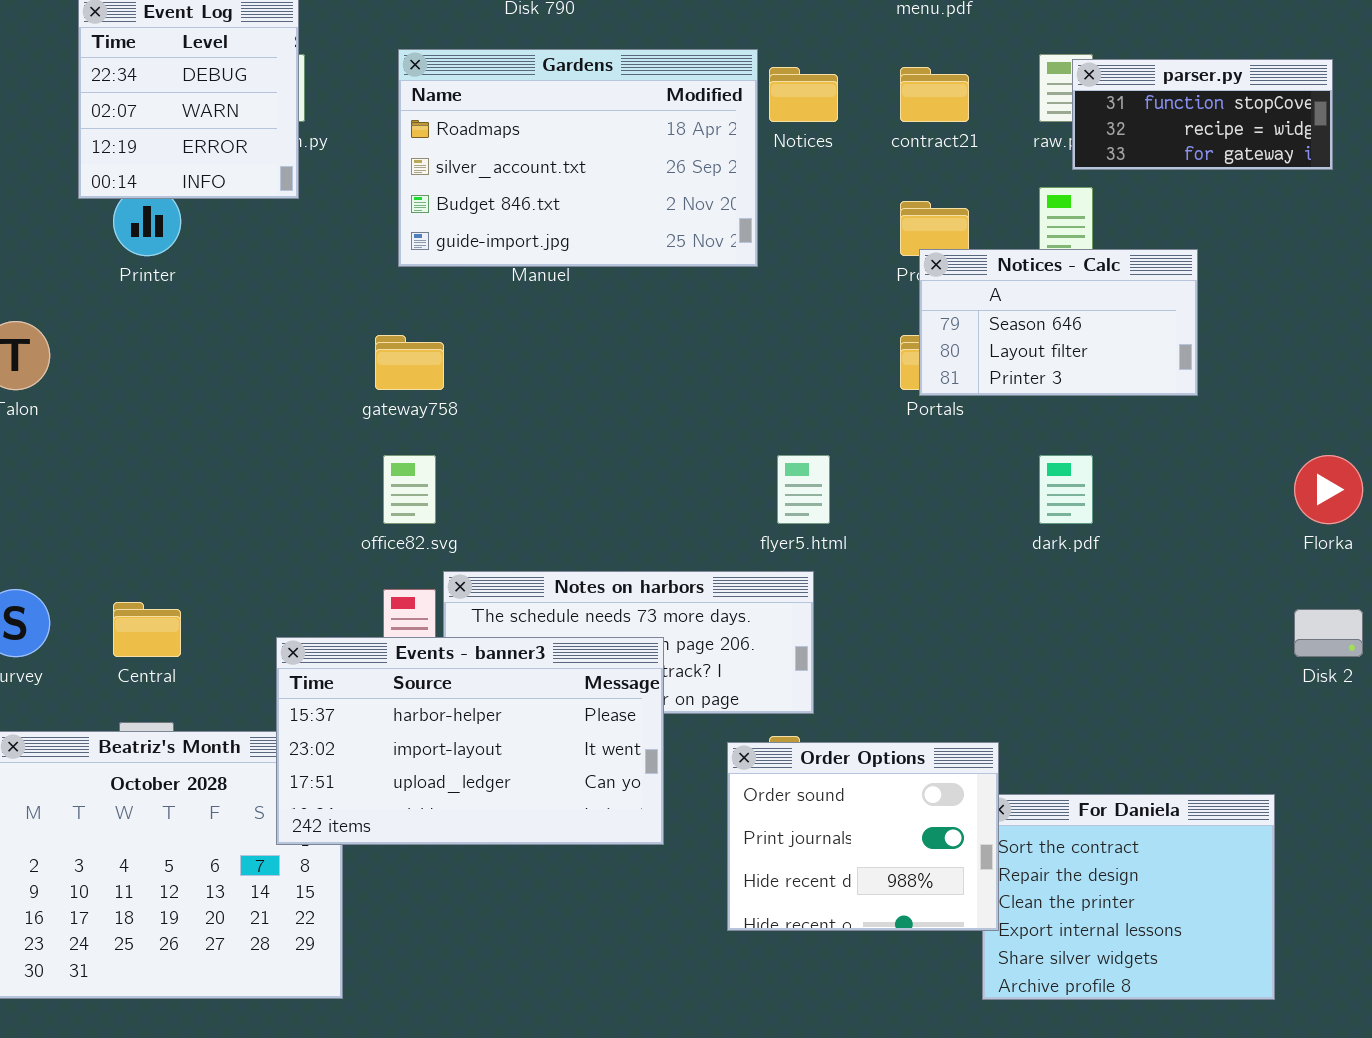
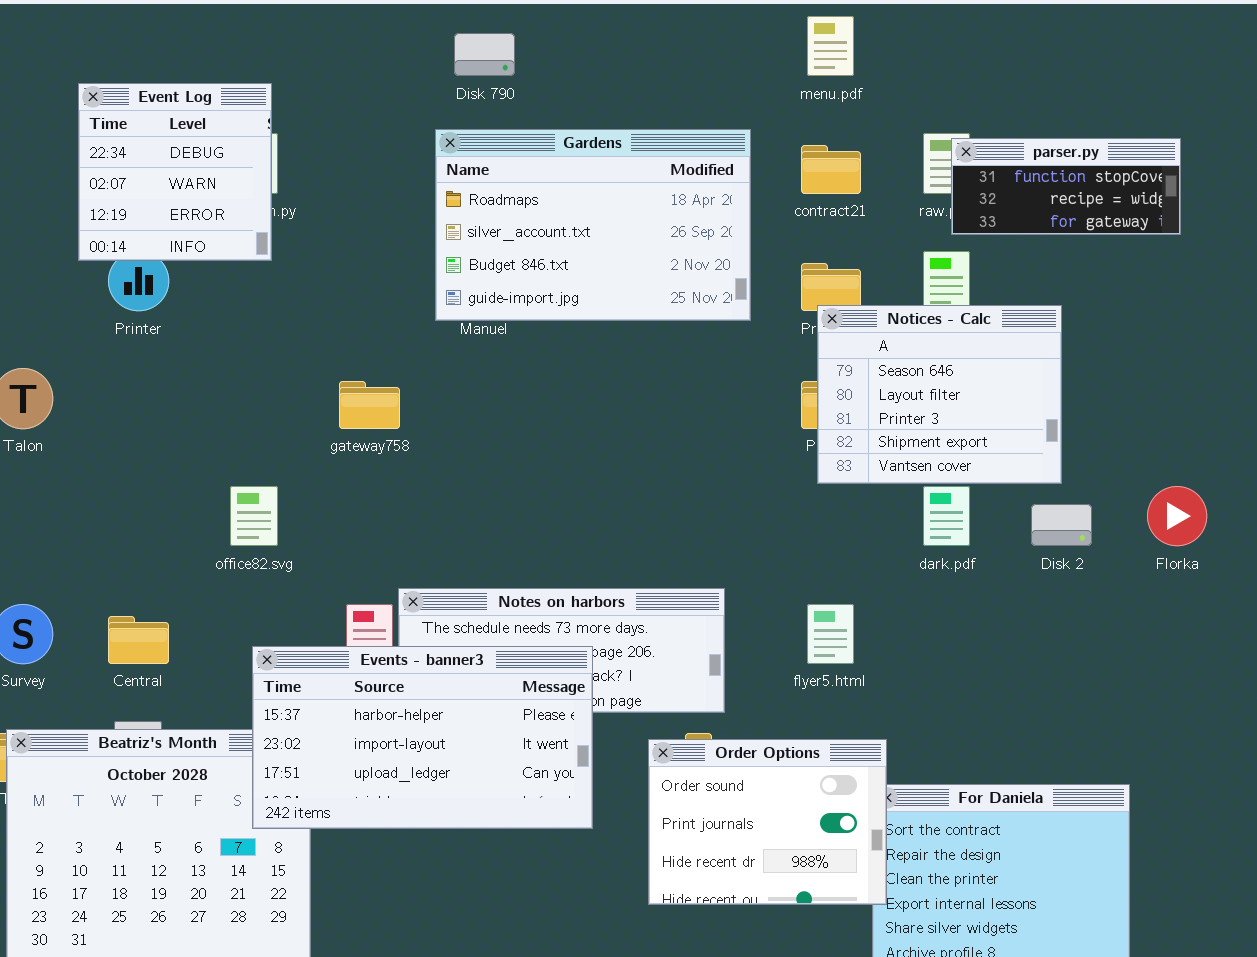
Gardens: [398,49,758,267] -> [435,129,751,321], moved
Notices - Calc: [919,249,1198,396] -> [817,305,1062,484], resized
office82.svg: [383,455,436,524] -> [230,486,278,546], moved
flyer5.html: [777,455,830,524] -> [807,604,854,664], moved
Disk 2: [1294,609,1363,657] -> [1031,504,1092,546], moved

